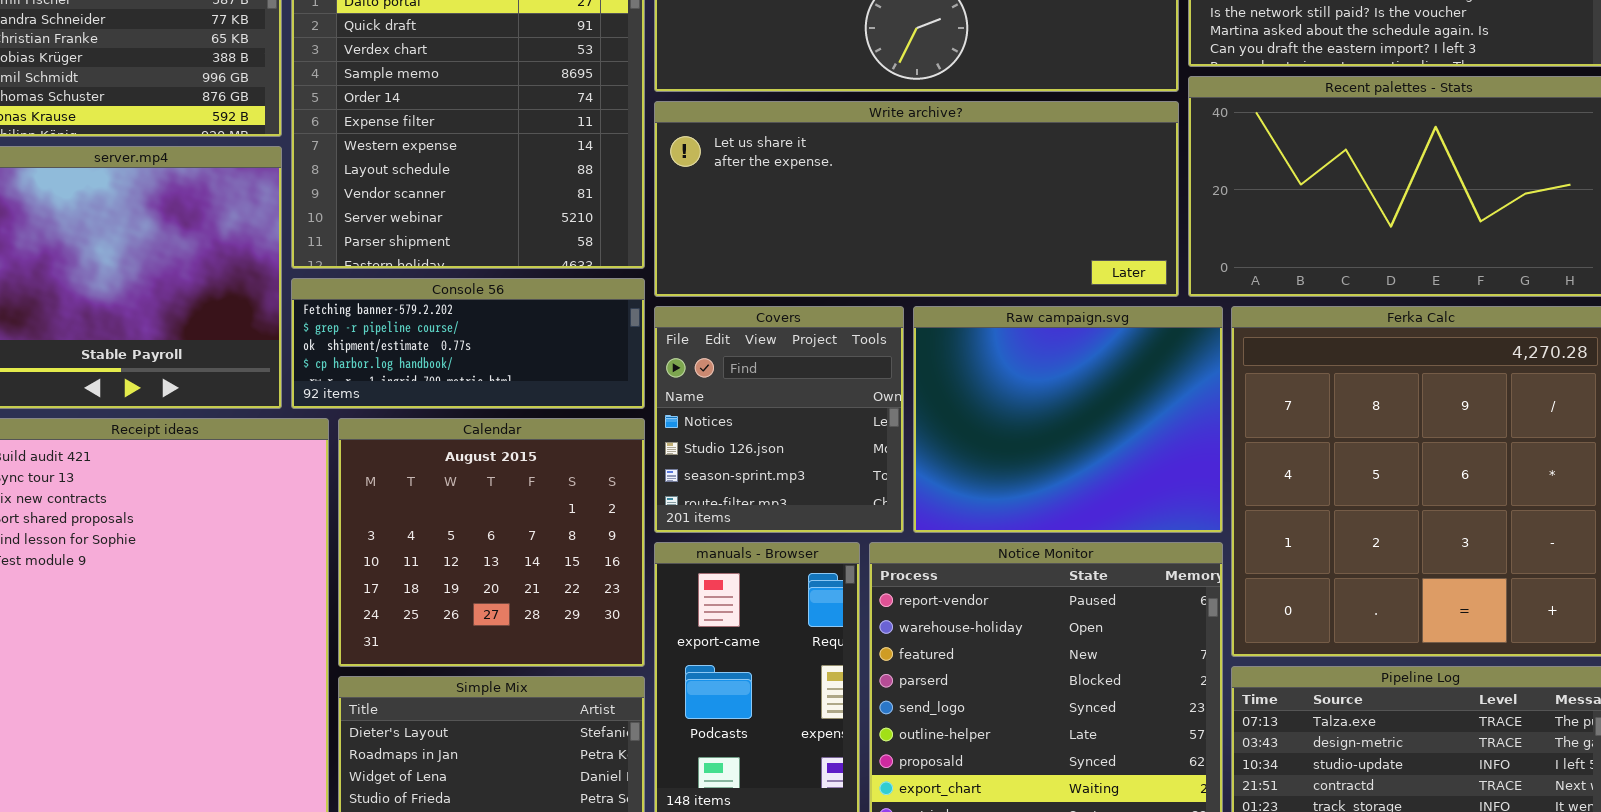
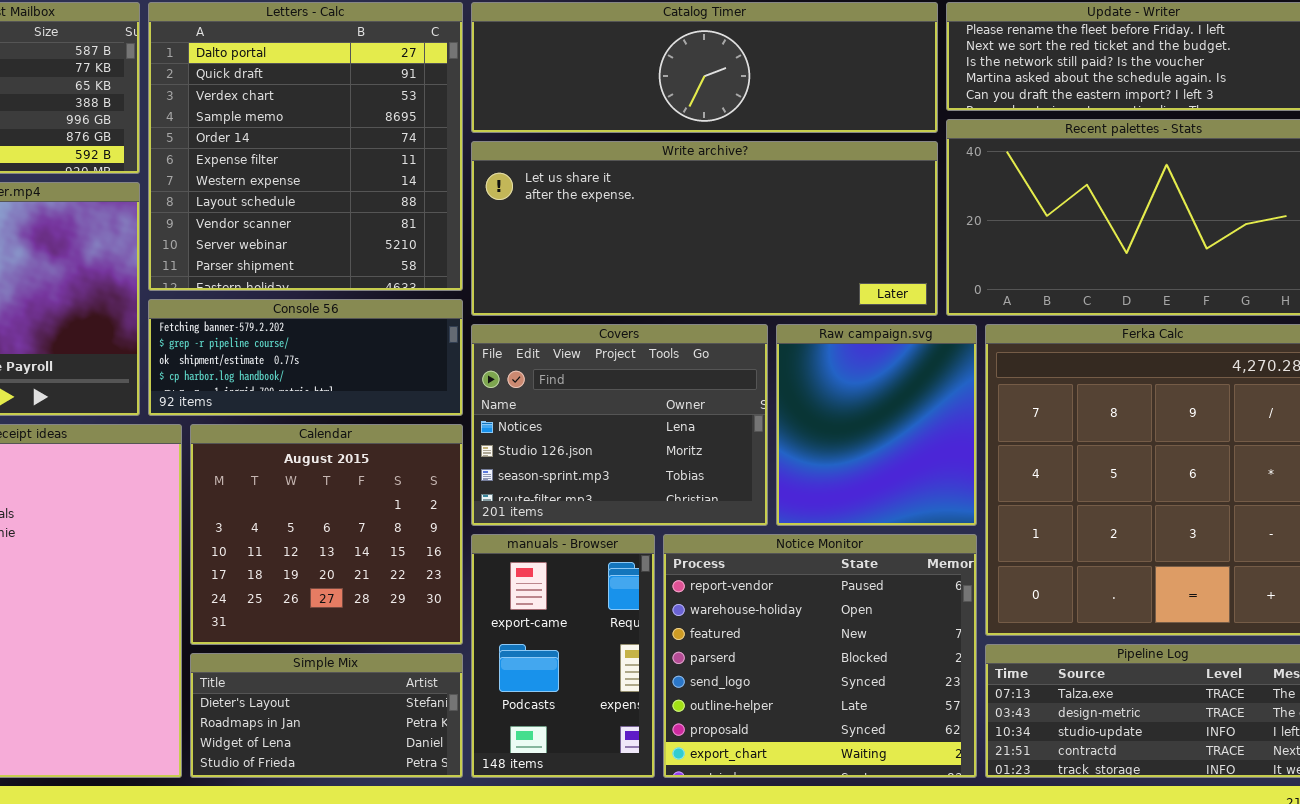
Covers: [654,306,904,533] -> [471,324,768,526], resized
Raw campaign.svg: [913,306,1223,533] -> [776,324,977,526], resized

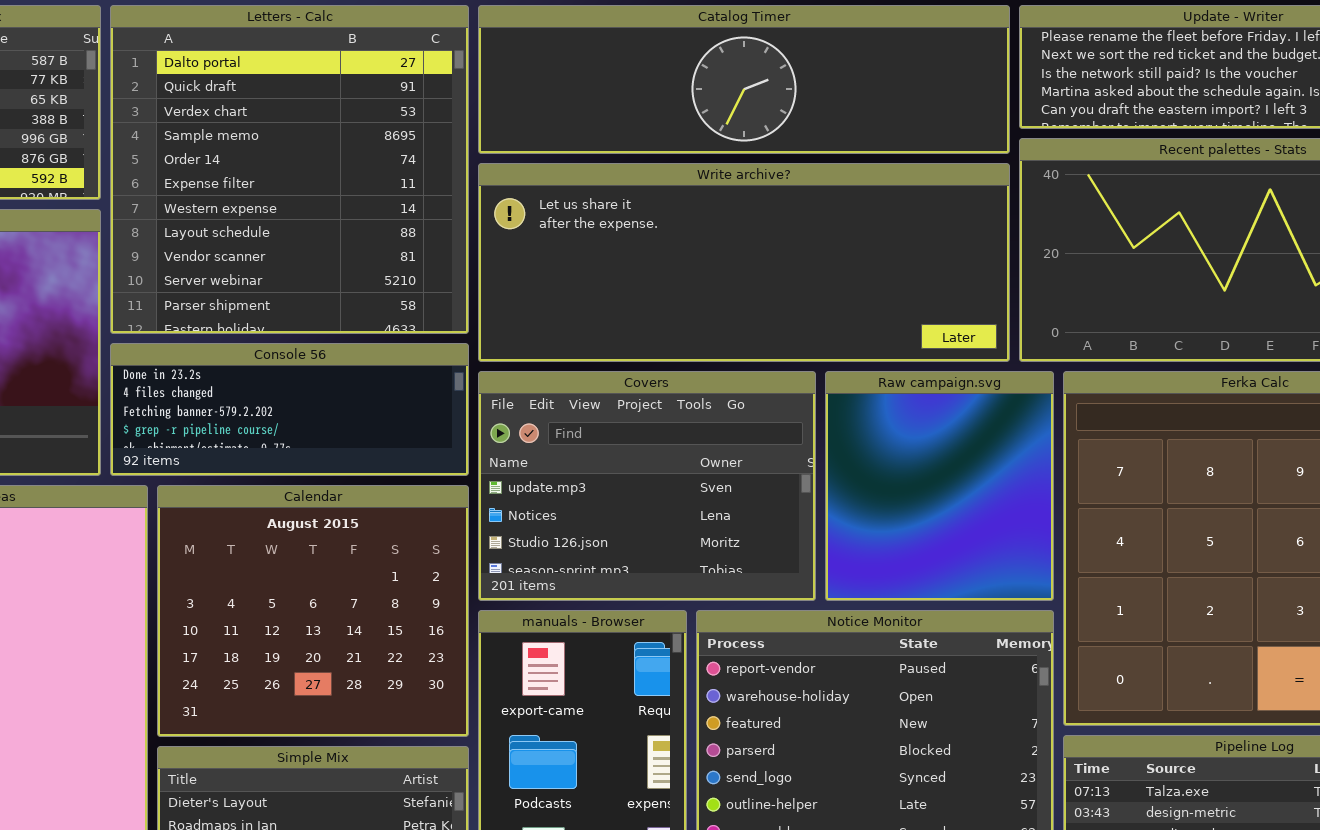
Console 56: [148,299,463,416] -> [110,343,469,476], scrolled up 2 rows
Covers: [471,324,768,526] -> [478,371,816,601], scrolled up 1 row

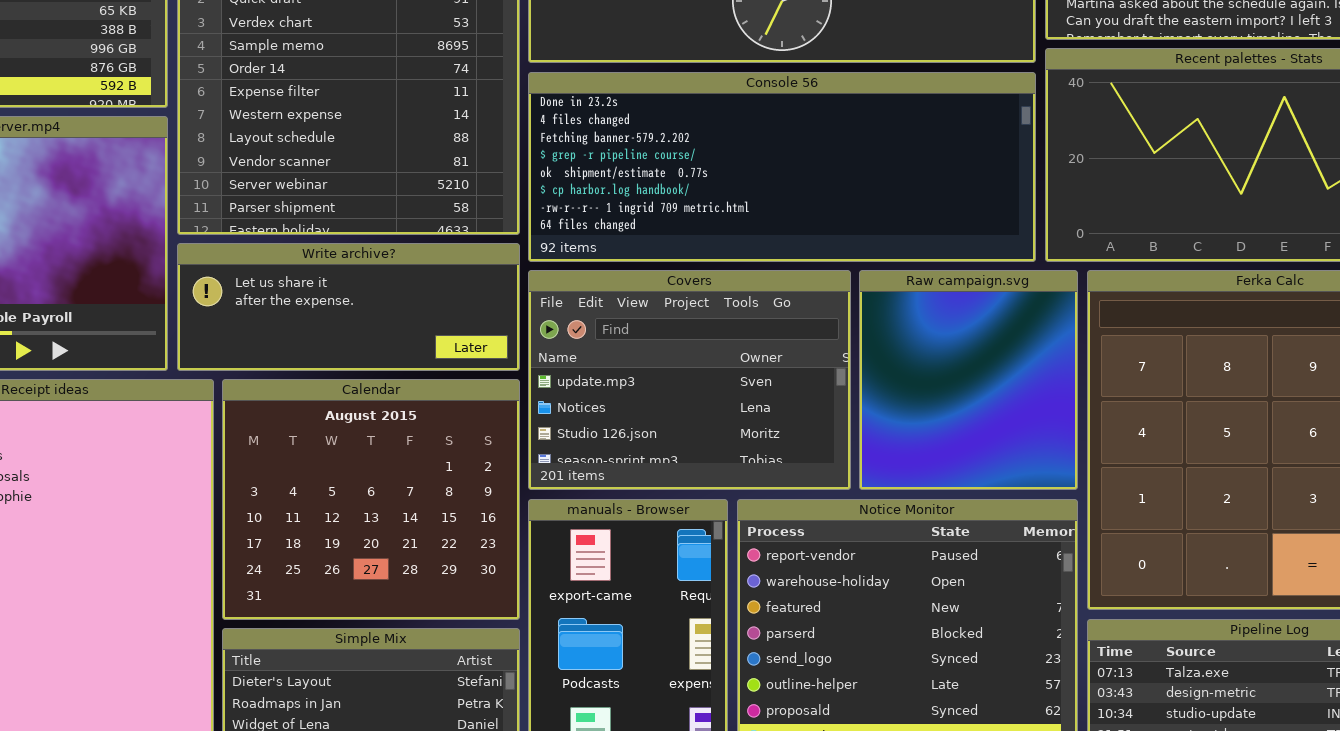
Write archive?: [478,163,1010,362] -> [177,243,520,371], moved, resized
Console 56: [110,343,469,476] -> [528,72,1036,262], moved, resized

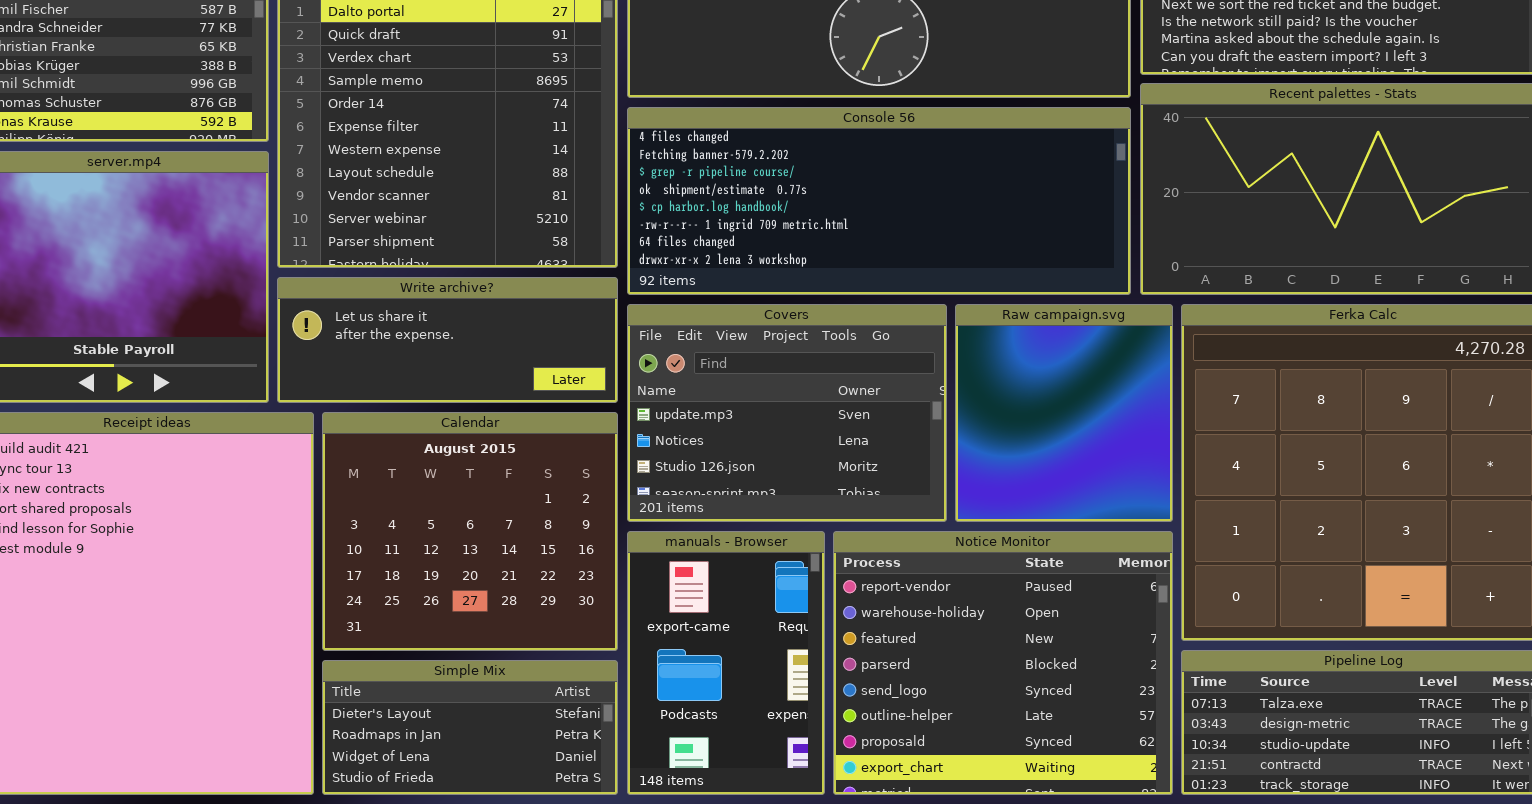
Console 56: [528,72,1036,262] -> [627,107,1131,295], scrolled down 1 row

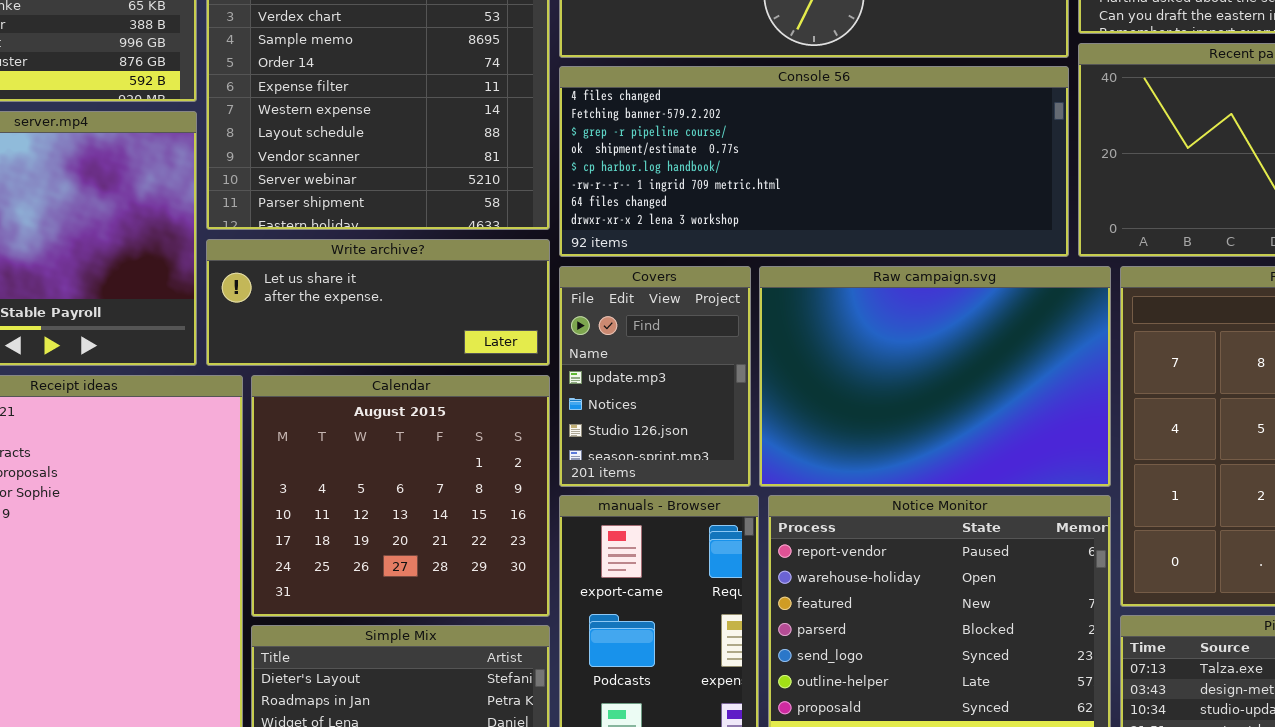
Covers: [627,304,947,522] -> [559,266,751,487], resized
Raw campaign.svg: [955,304,1173,522] -> [759,266,1111,487], resized

